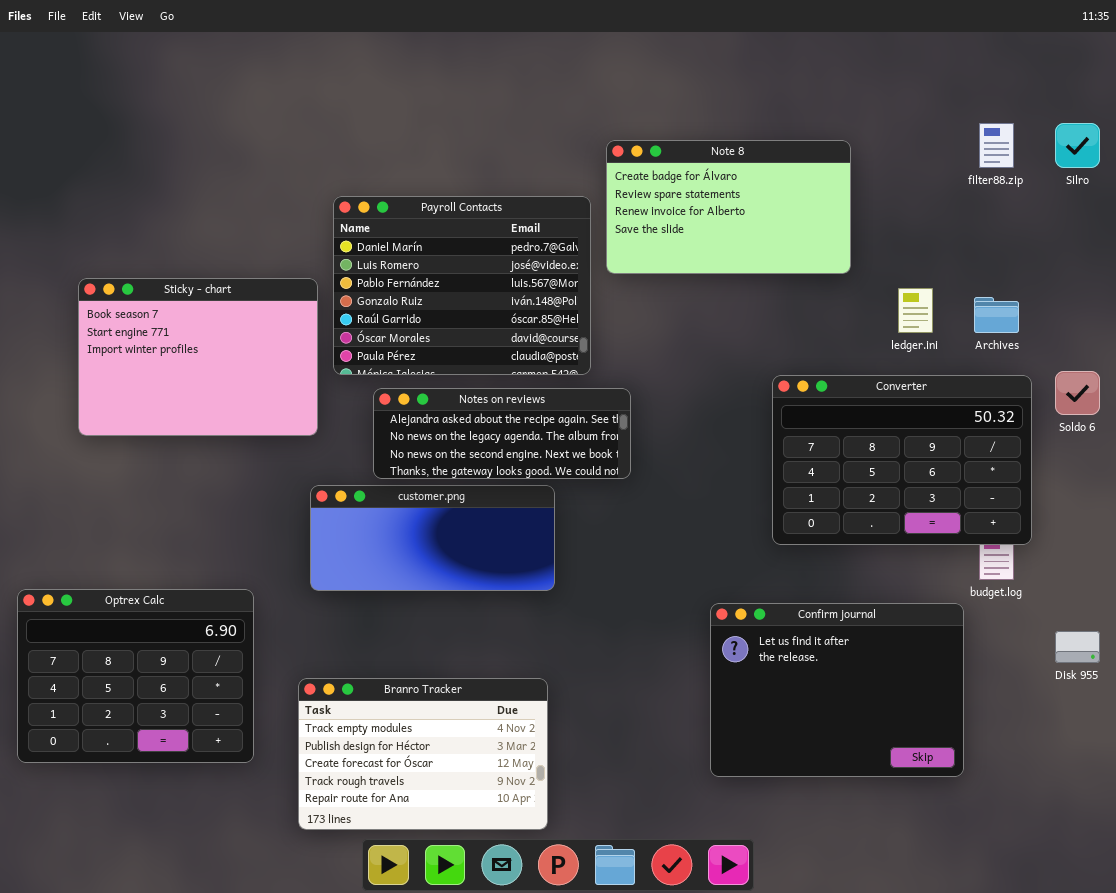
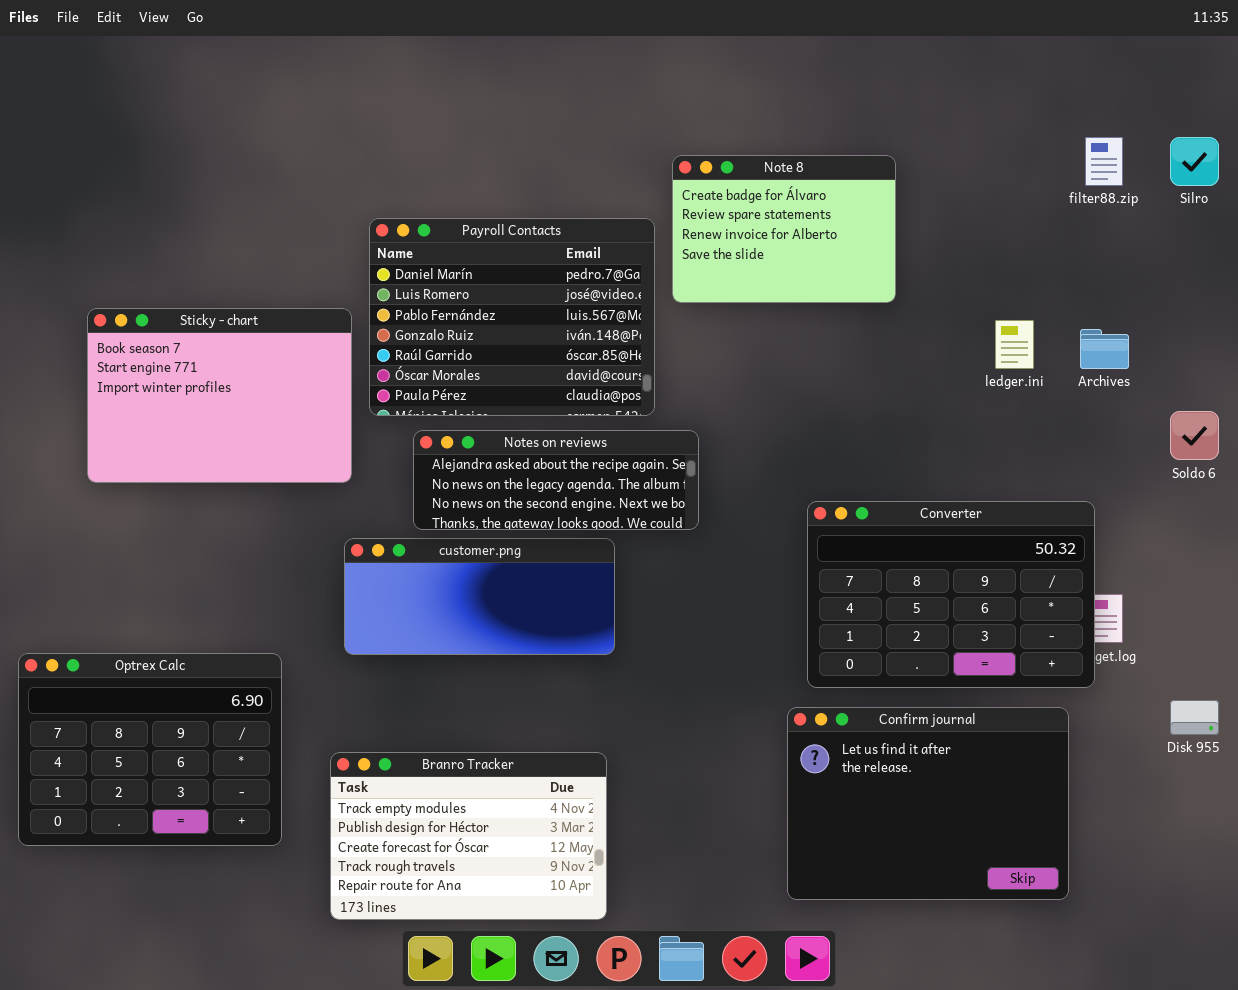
Note 8: [606,140,851,274] -> [672,155,896,303], resized
Converter: [772,375,1032,545] -> [807,501,1095,688], moved
Confirm journal: [710,603,964,777] -> [787,707,1069,900], moved

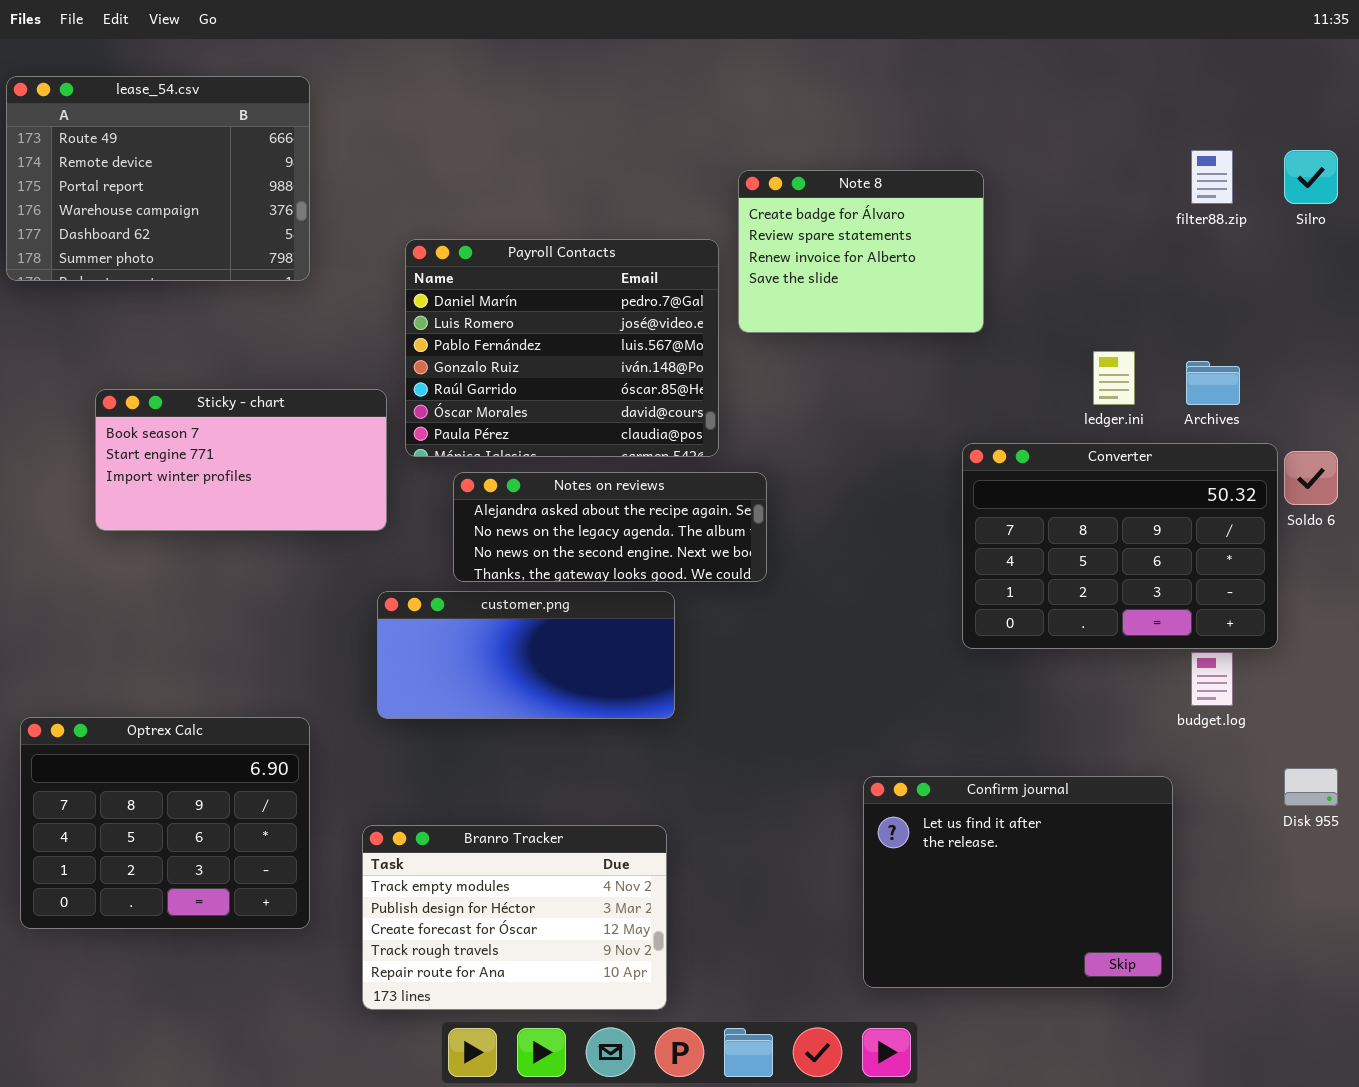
lease_54.csv: none -> [6,76,310,281], opened
Sticky - chart: [87,308,352,483] -> [95,389,387,531], resized
Converter: [807,501,1095,688] -> [962,443,1278,649], moved

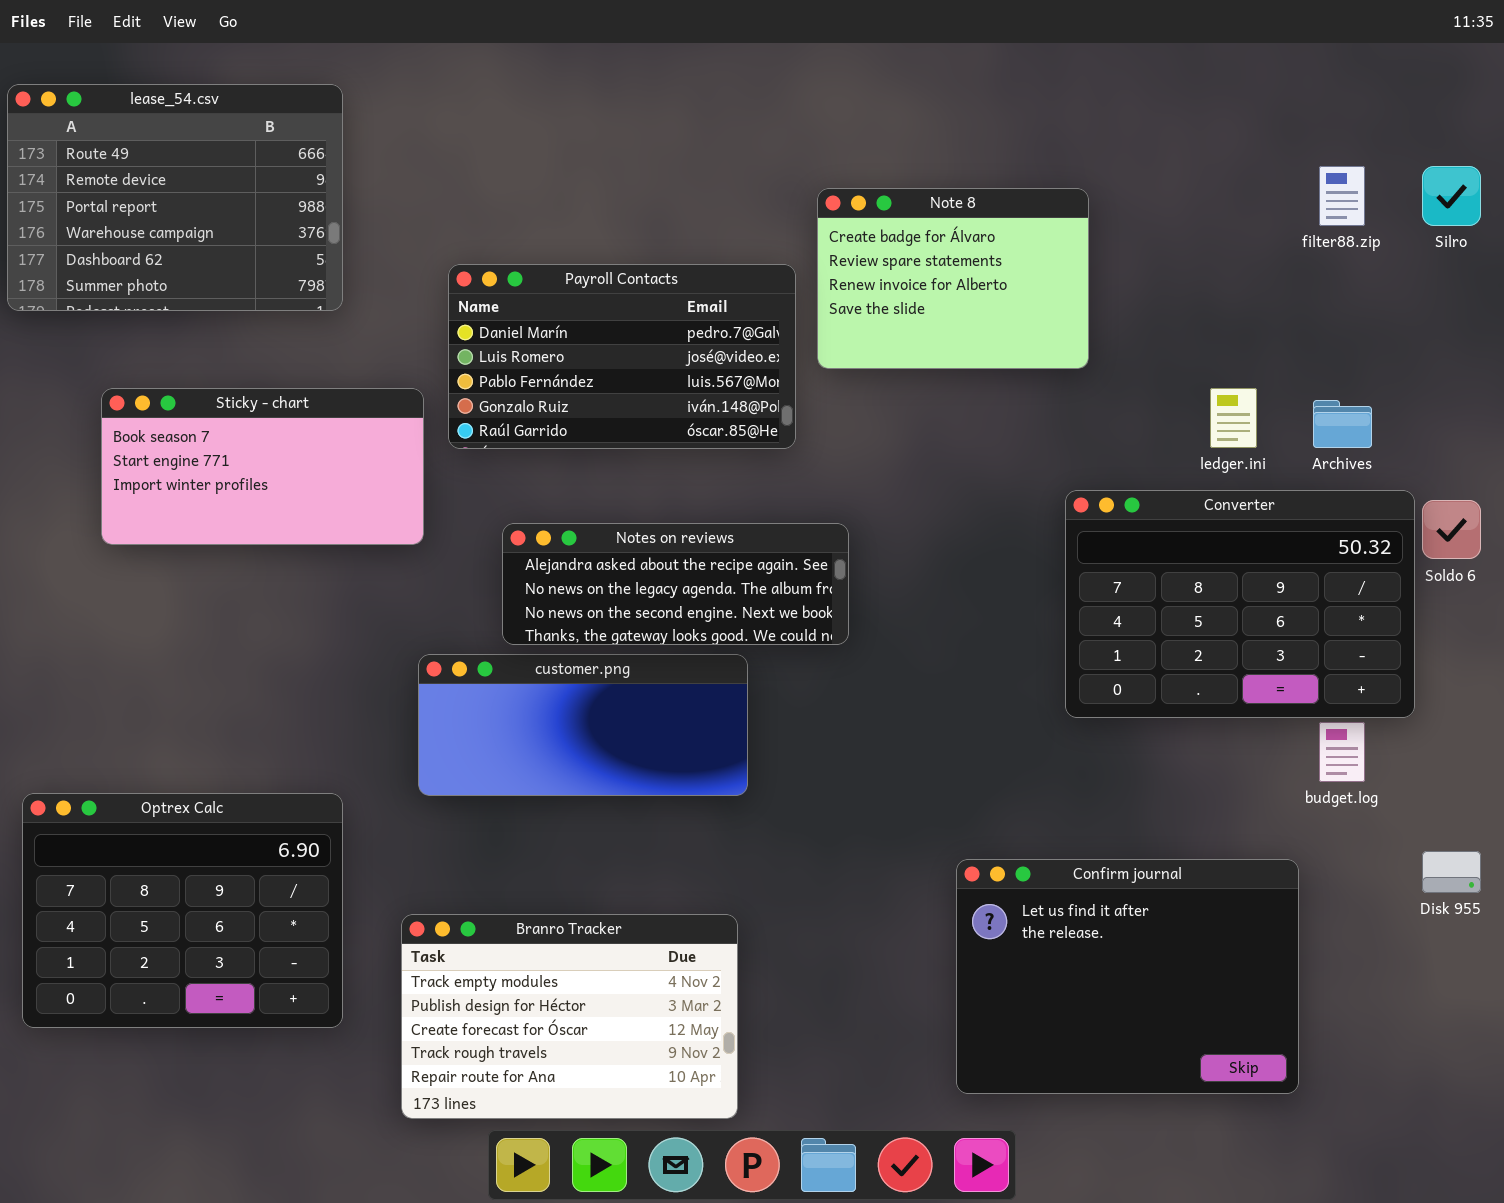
Payroll Contacts: [405,239,719,457] -> [448,264,796,449], resized
Sticky - chart: [95,389,387,531] -> [101,388,424,545], moved

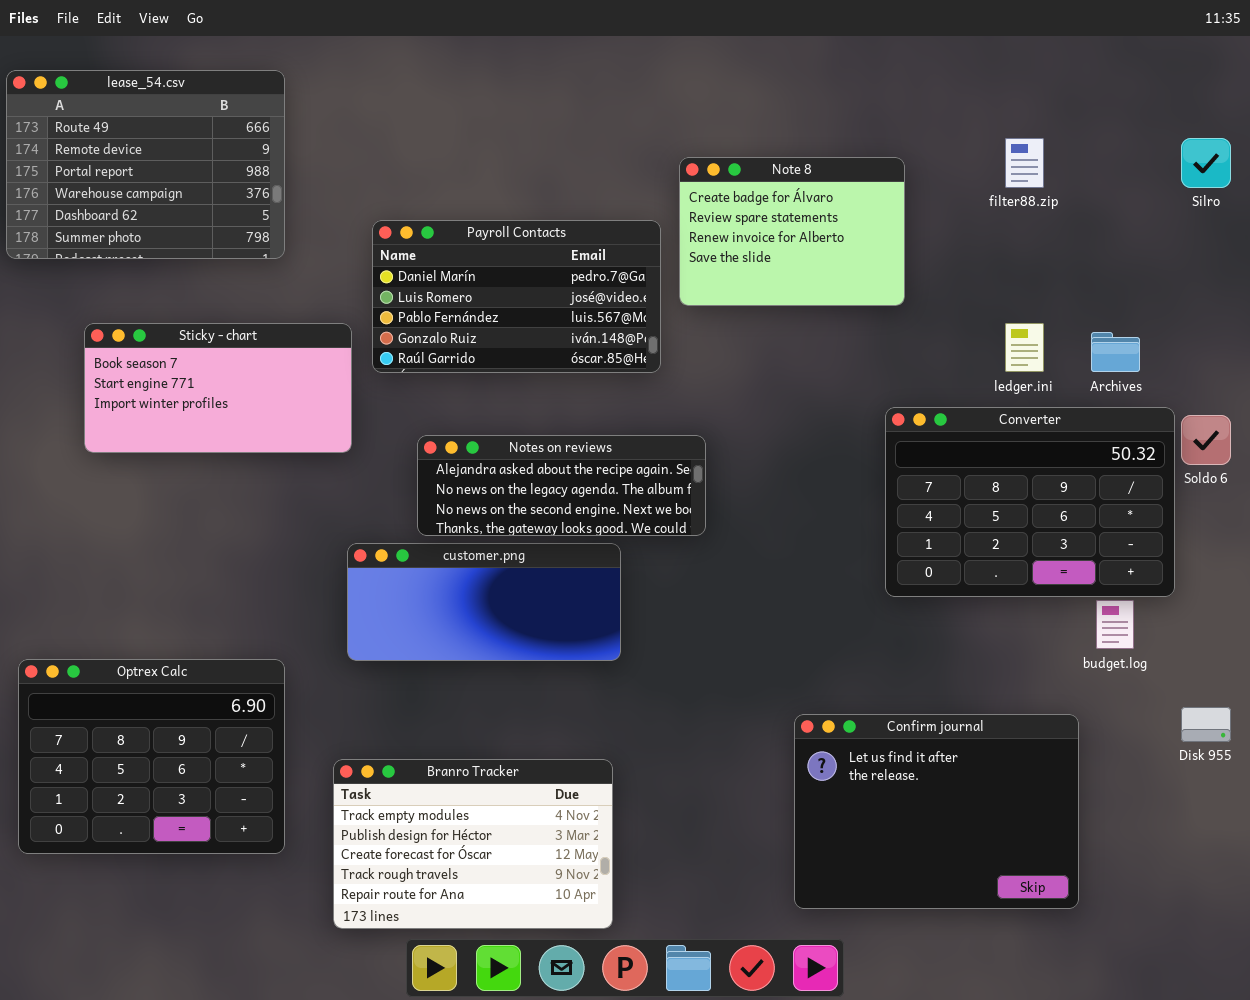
filter88.zip: [1319,166,1365,226] -> [1005,138,1044,188], moved

